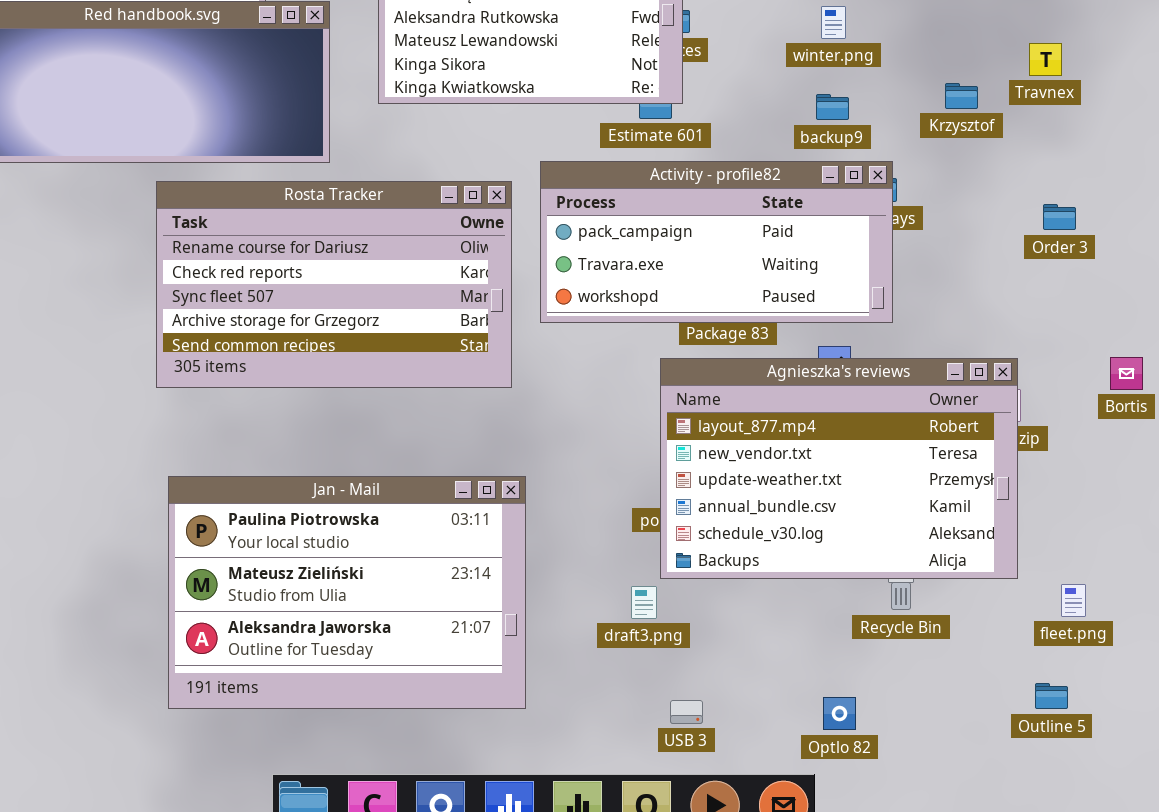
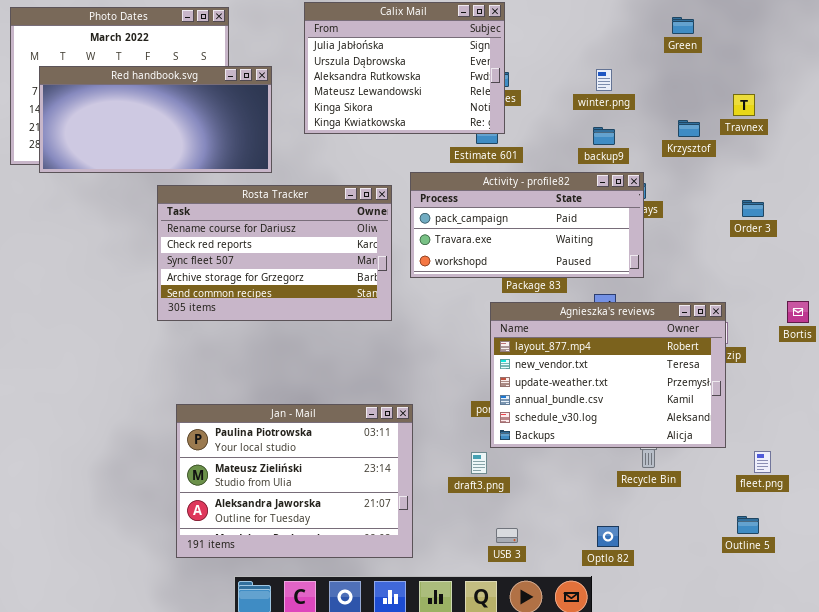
Jan - Mail: [168,476,526,709] -> [176,404,413,558], moved

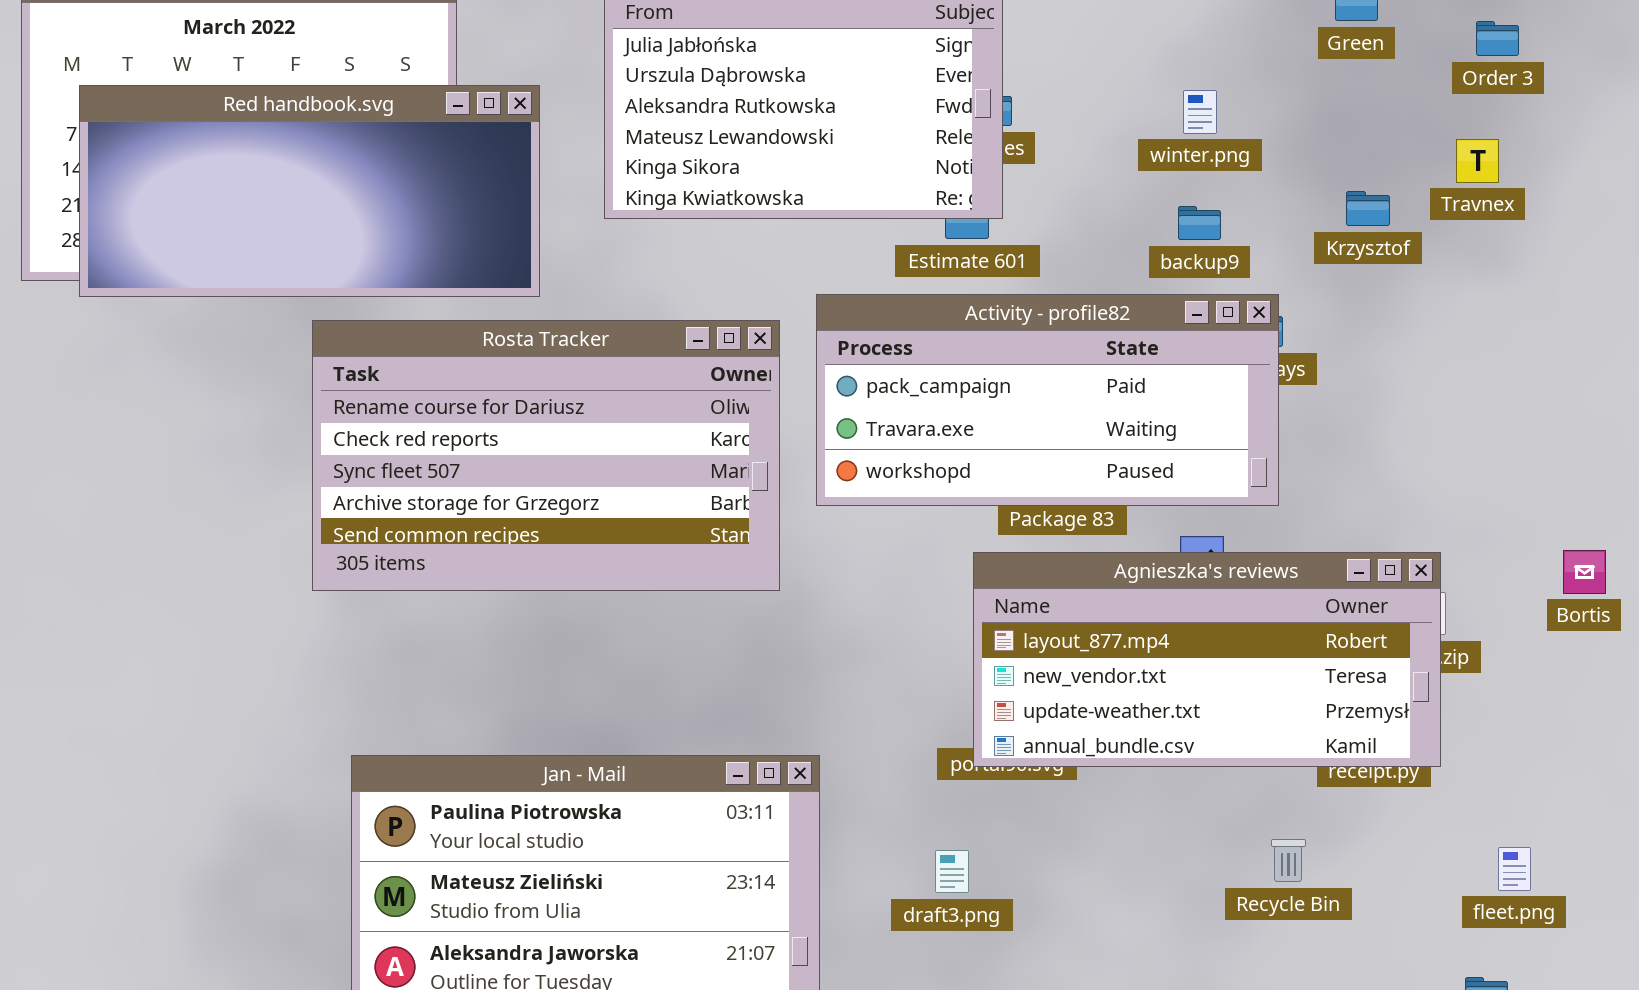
Order 3: [742,200,764,217] -> [1476,21,1519,56], moved
Agnieszka's reviews: [490,302,726,448] -> [973,552,1441,767], resized

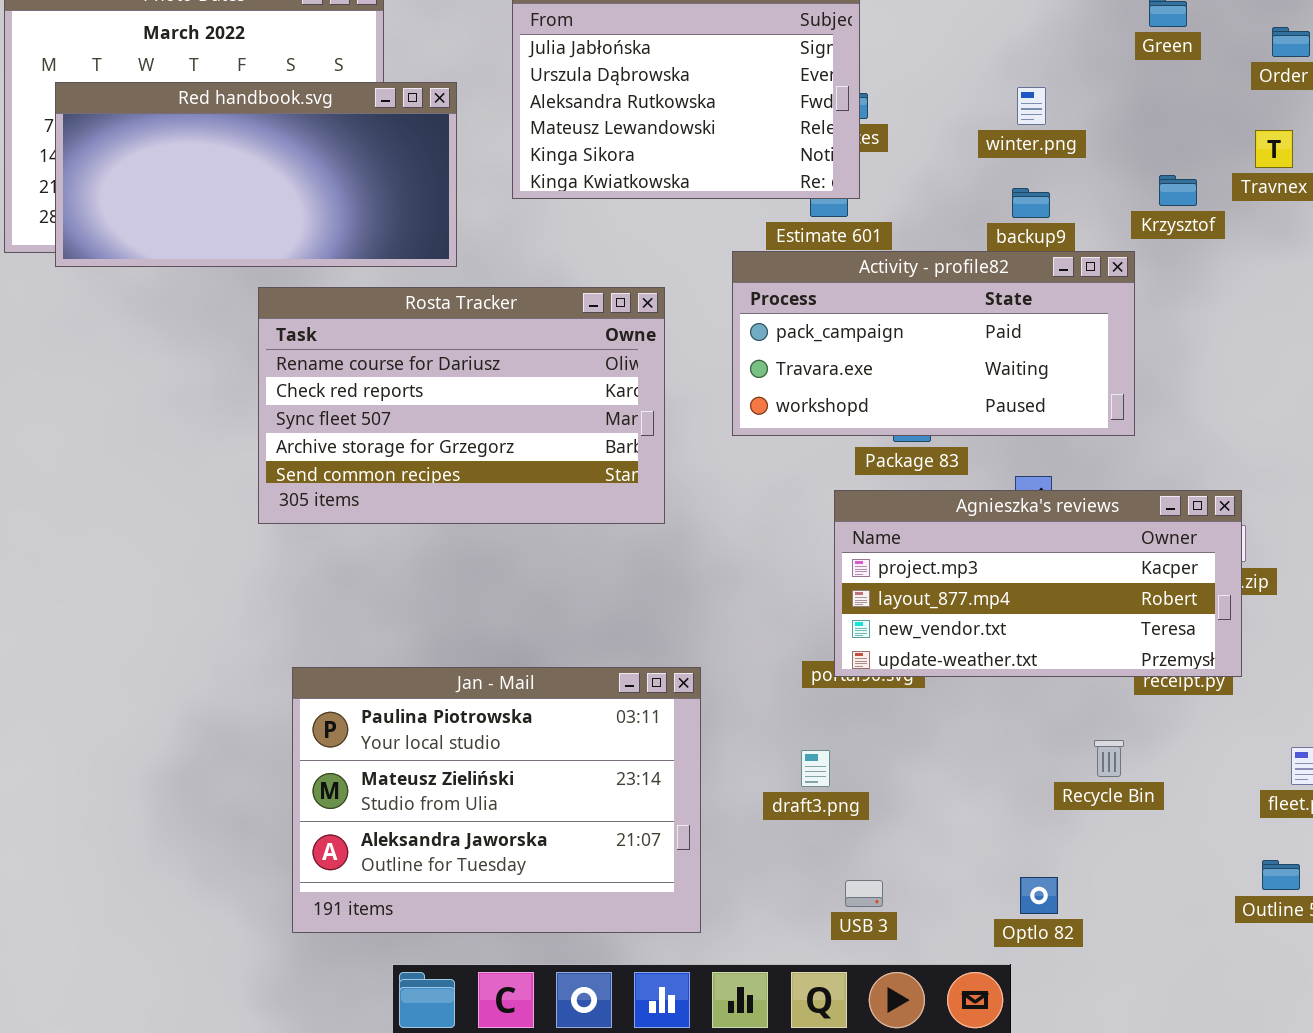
Activity - profile82: [816,294,1279,506] -> [732,251,1135,436], moved
Agnieszka's reviews: [973,552,1441,767] -> [834,490,1242,677], scrolled up 1 row

